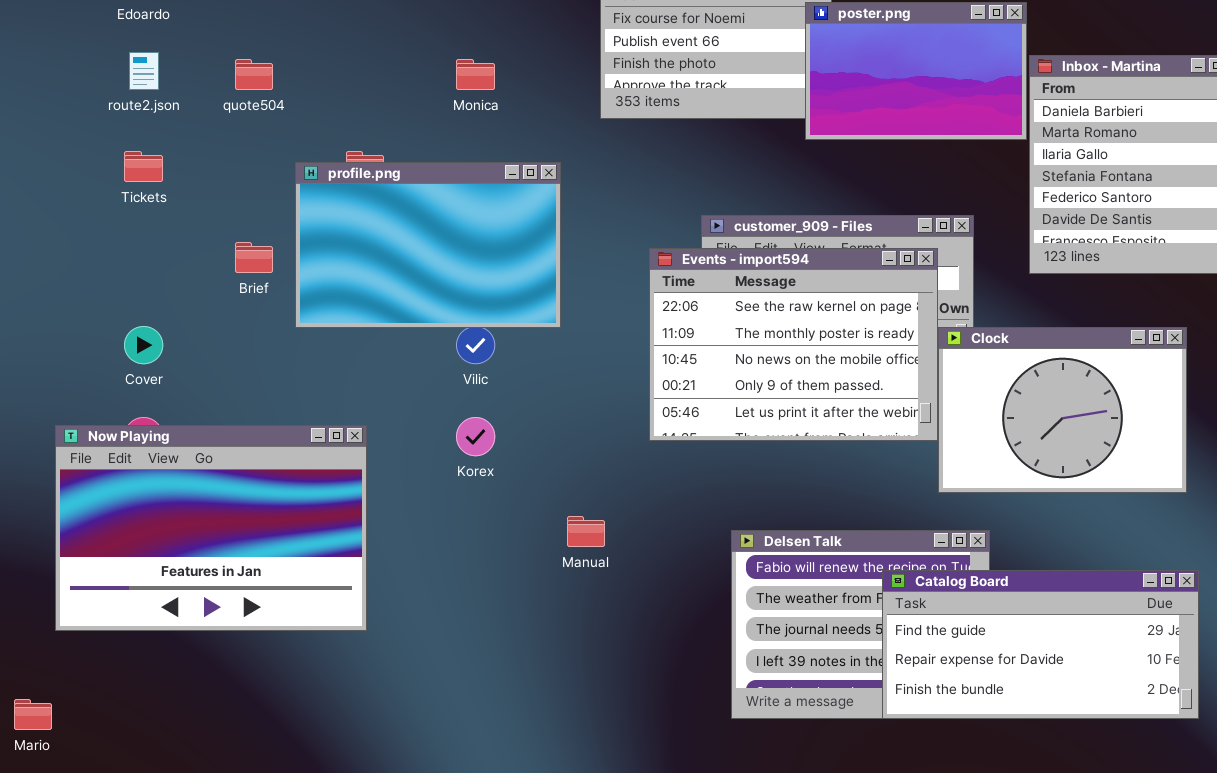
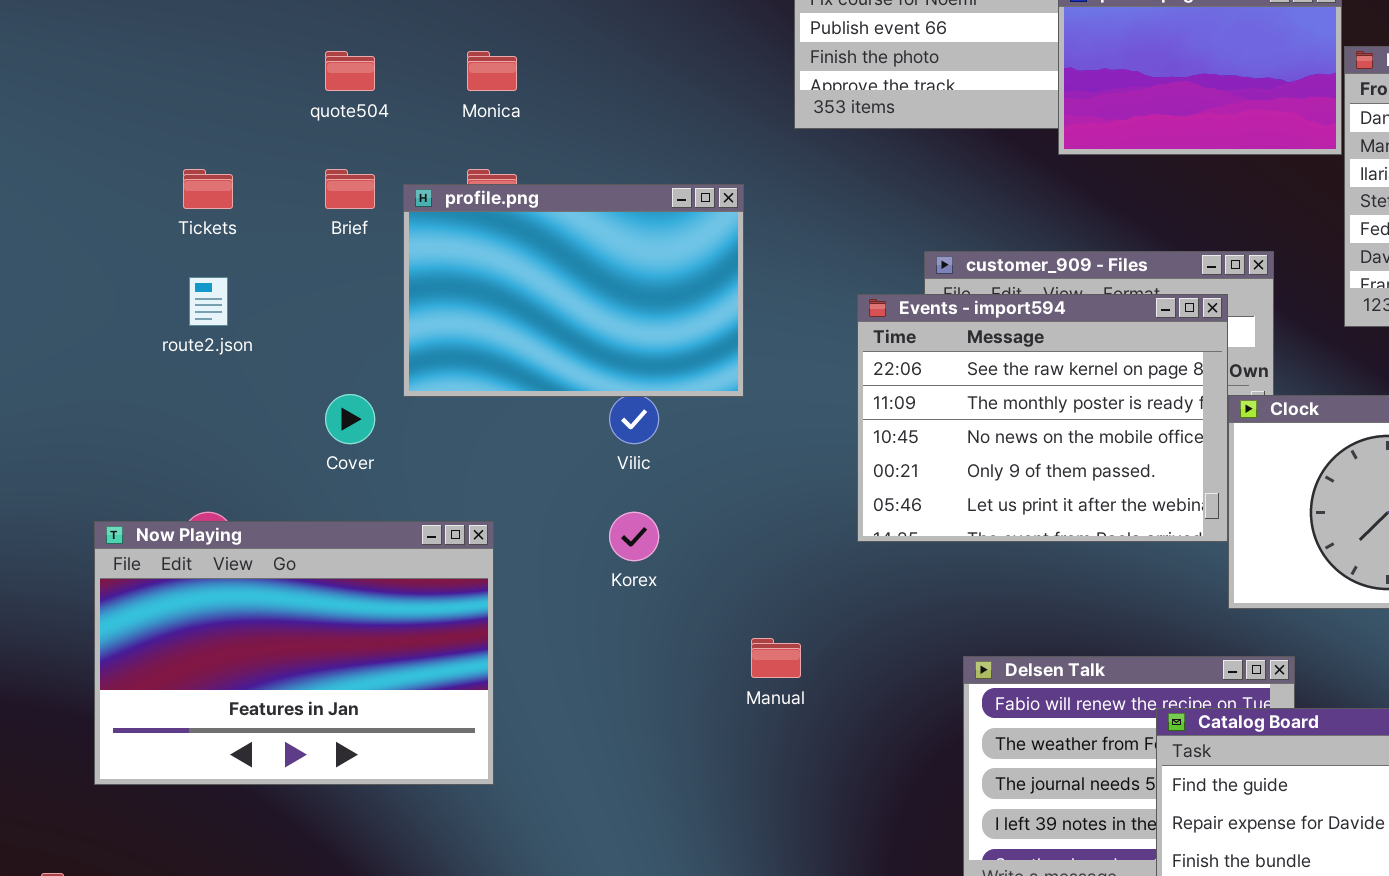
route2.json: [129,52,159,90] -> [189,277,228,326], moved
Monica: [456,59,495,90] -> [467,51,517,91], moved
Brief: [235,242,273,273] -> [325,169,375,209], moved
Cover: [124,326,163,364] -> [325,394,375,444], moved

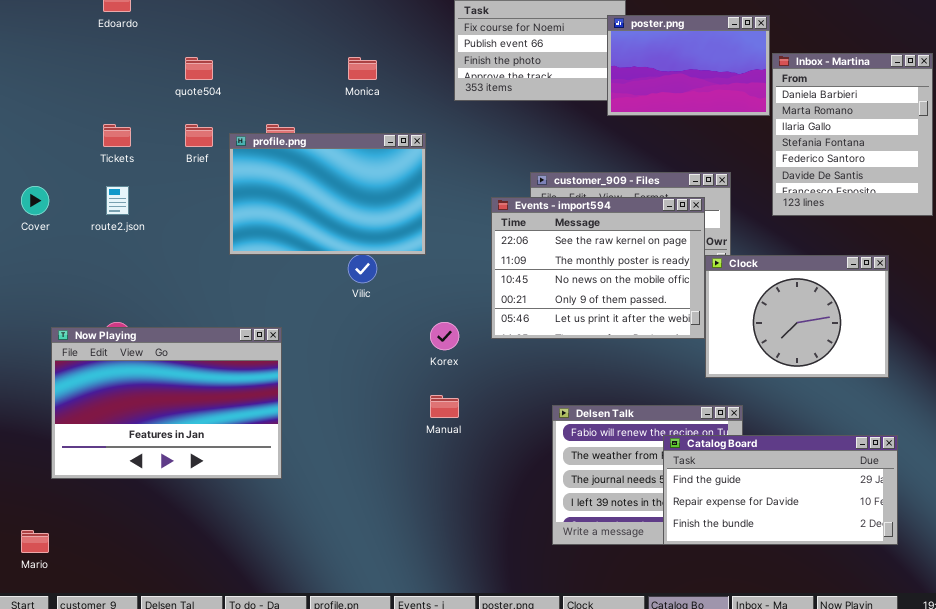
Monica: [467,51,517,91] -> [348,57,377,80], moved
Cover: [325,394,375,444] -> [21,186,49,215], moved
Korex: [609,512,659,561] -> [430,322,459,350], moved

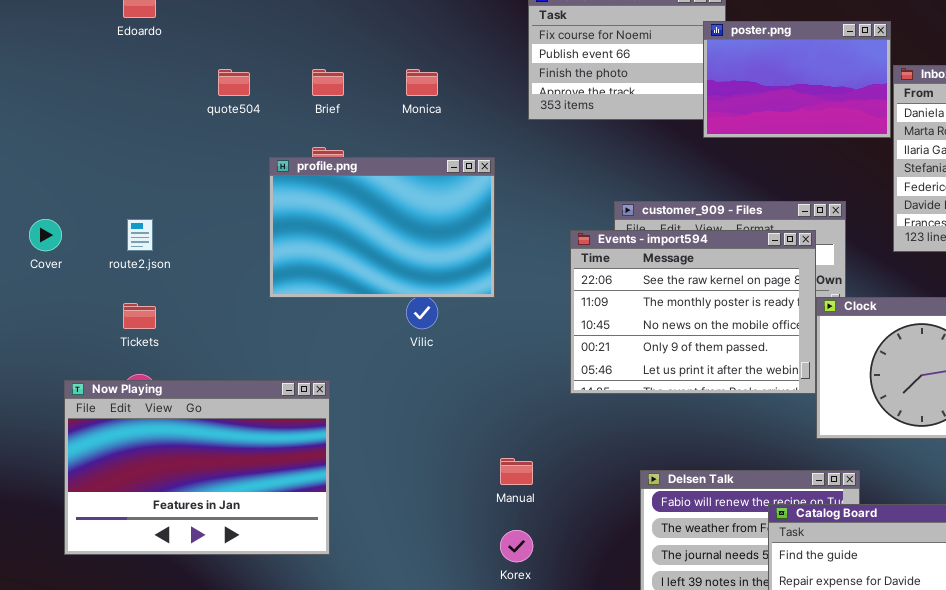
Tickets: [103,124,131,147] -> [123,303,156,329], moved
Brief: [185,124,213,147] -> [312,69,344,96], moved
Korex: [430,322,459,350] -> [500,530,533,562], moved

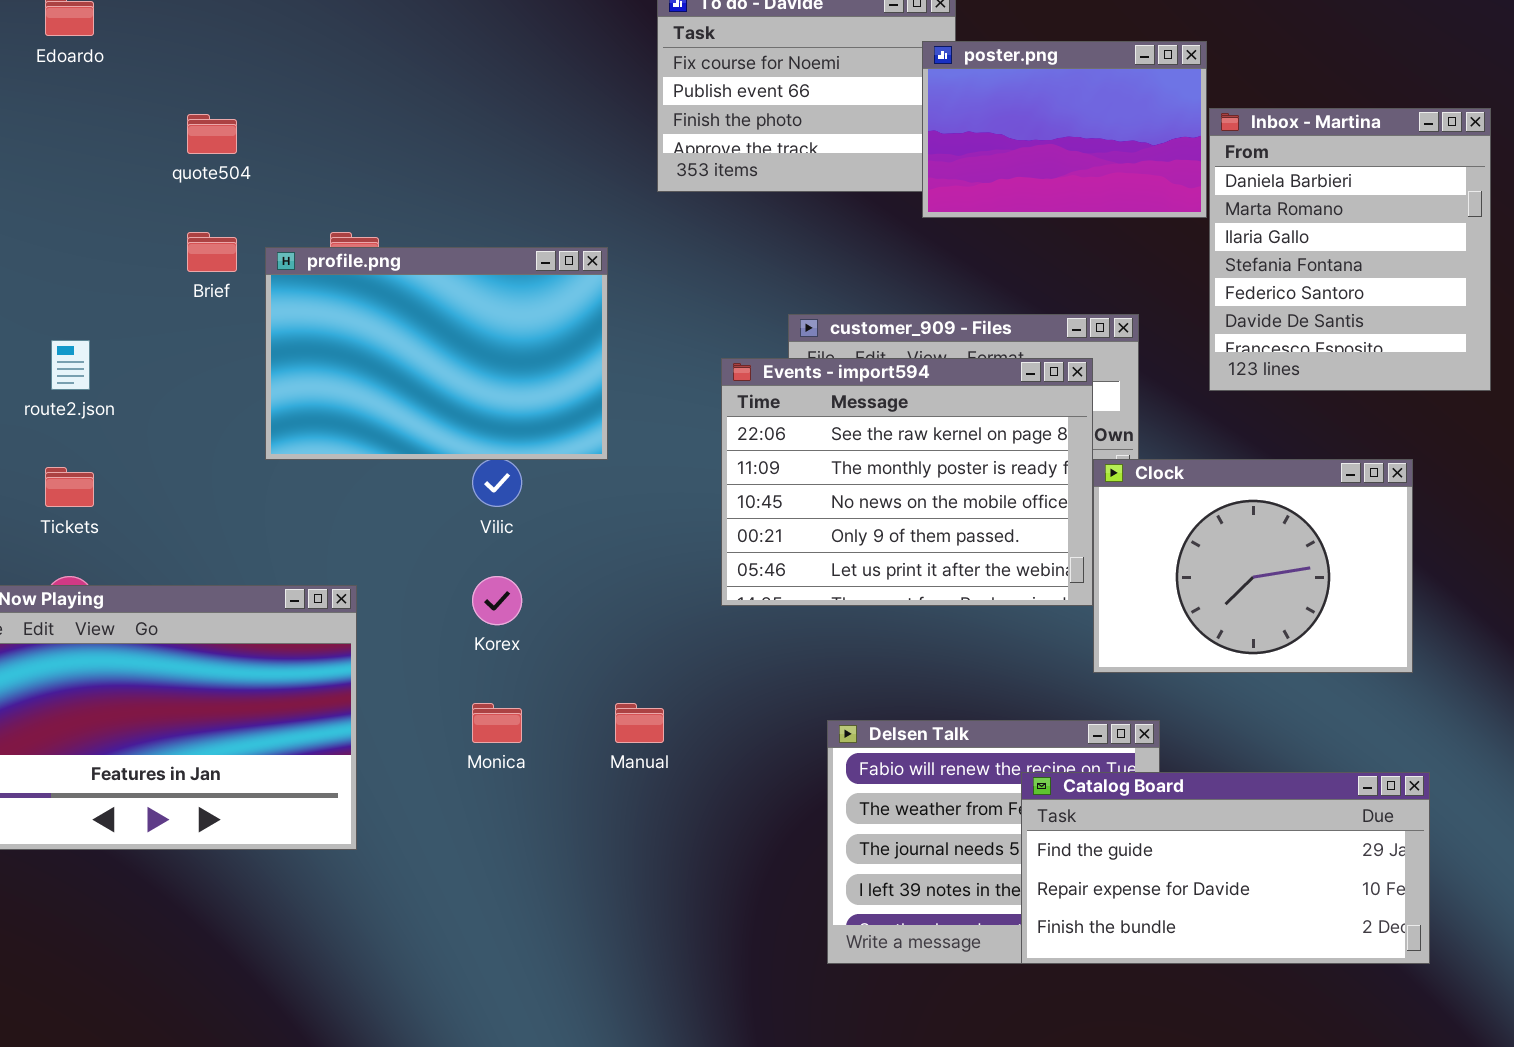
Brief: [312,69,344,96] -> [187,232,237,272], moved
Monica: [406,69,438,96] -> [472,703,522,743], moved
Korex: [500,530,533,562] -> [472,576,522,625], moved

